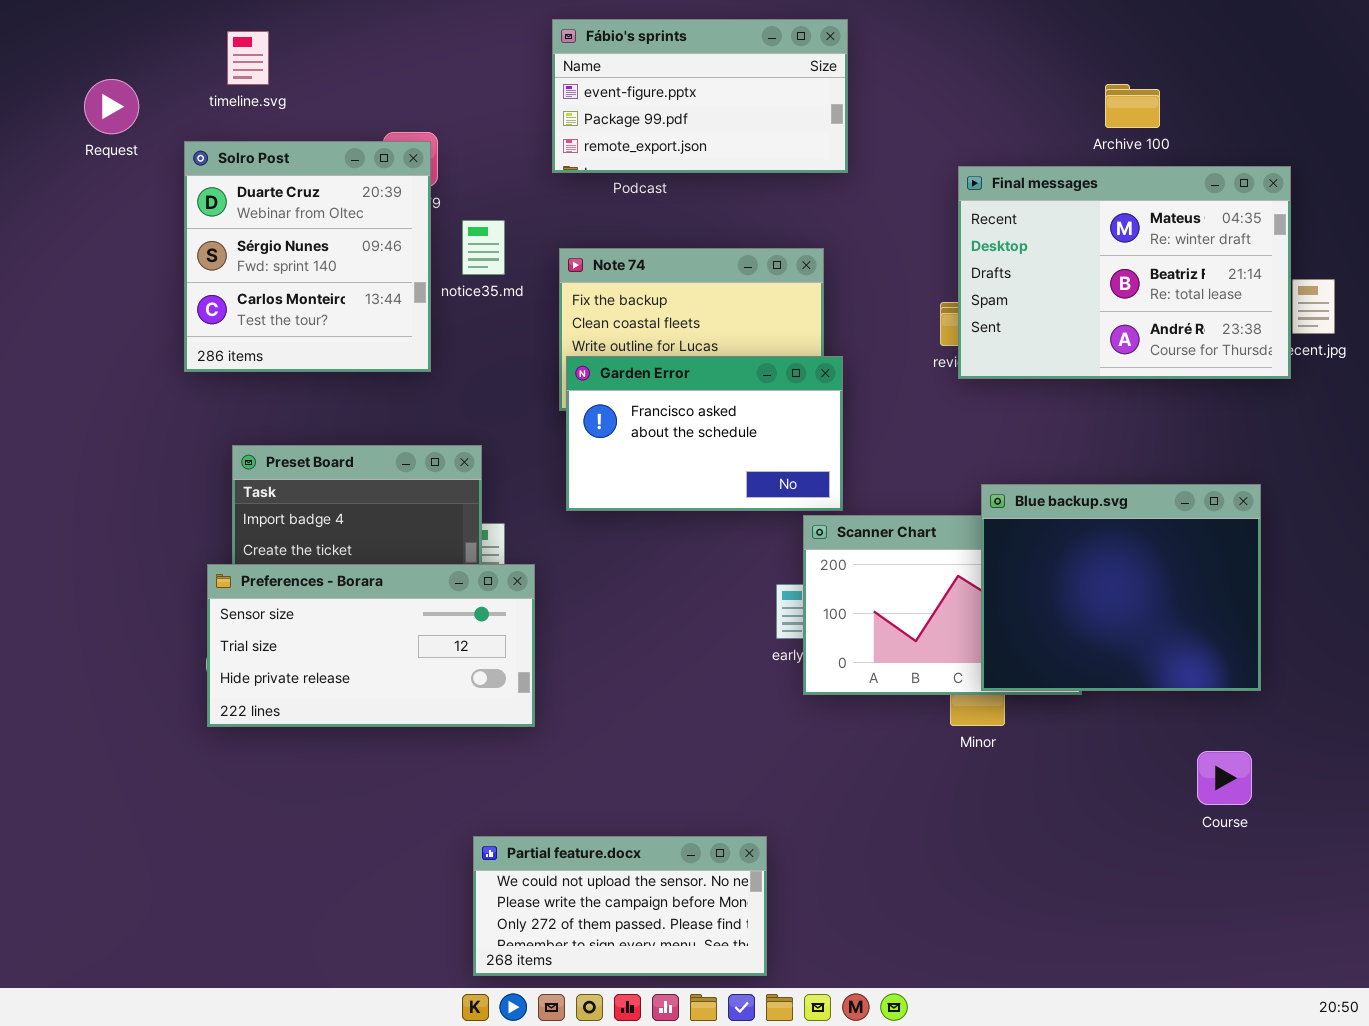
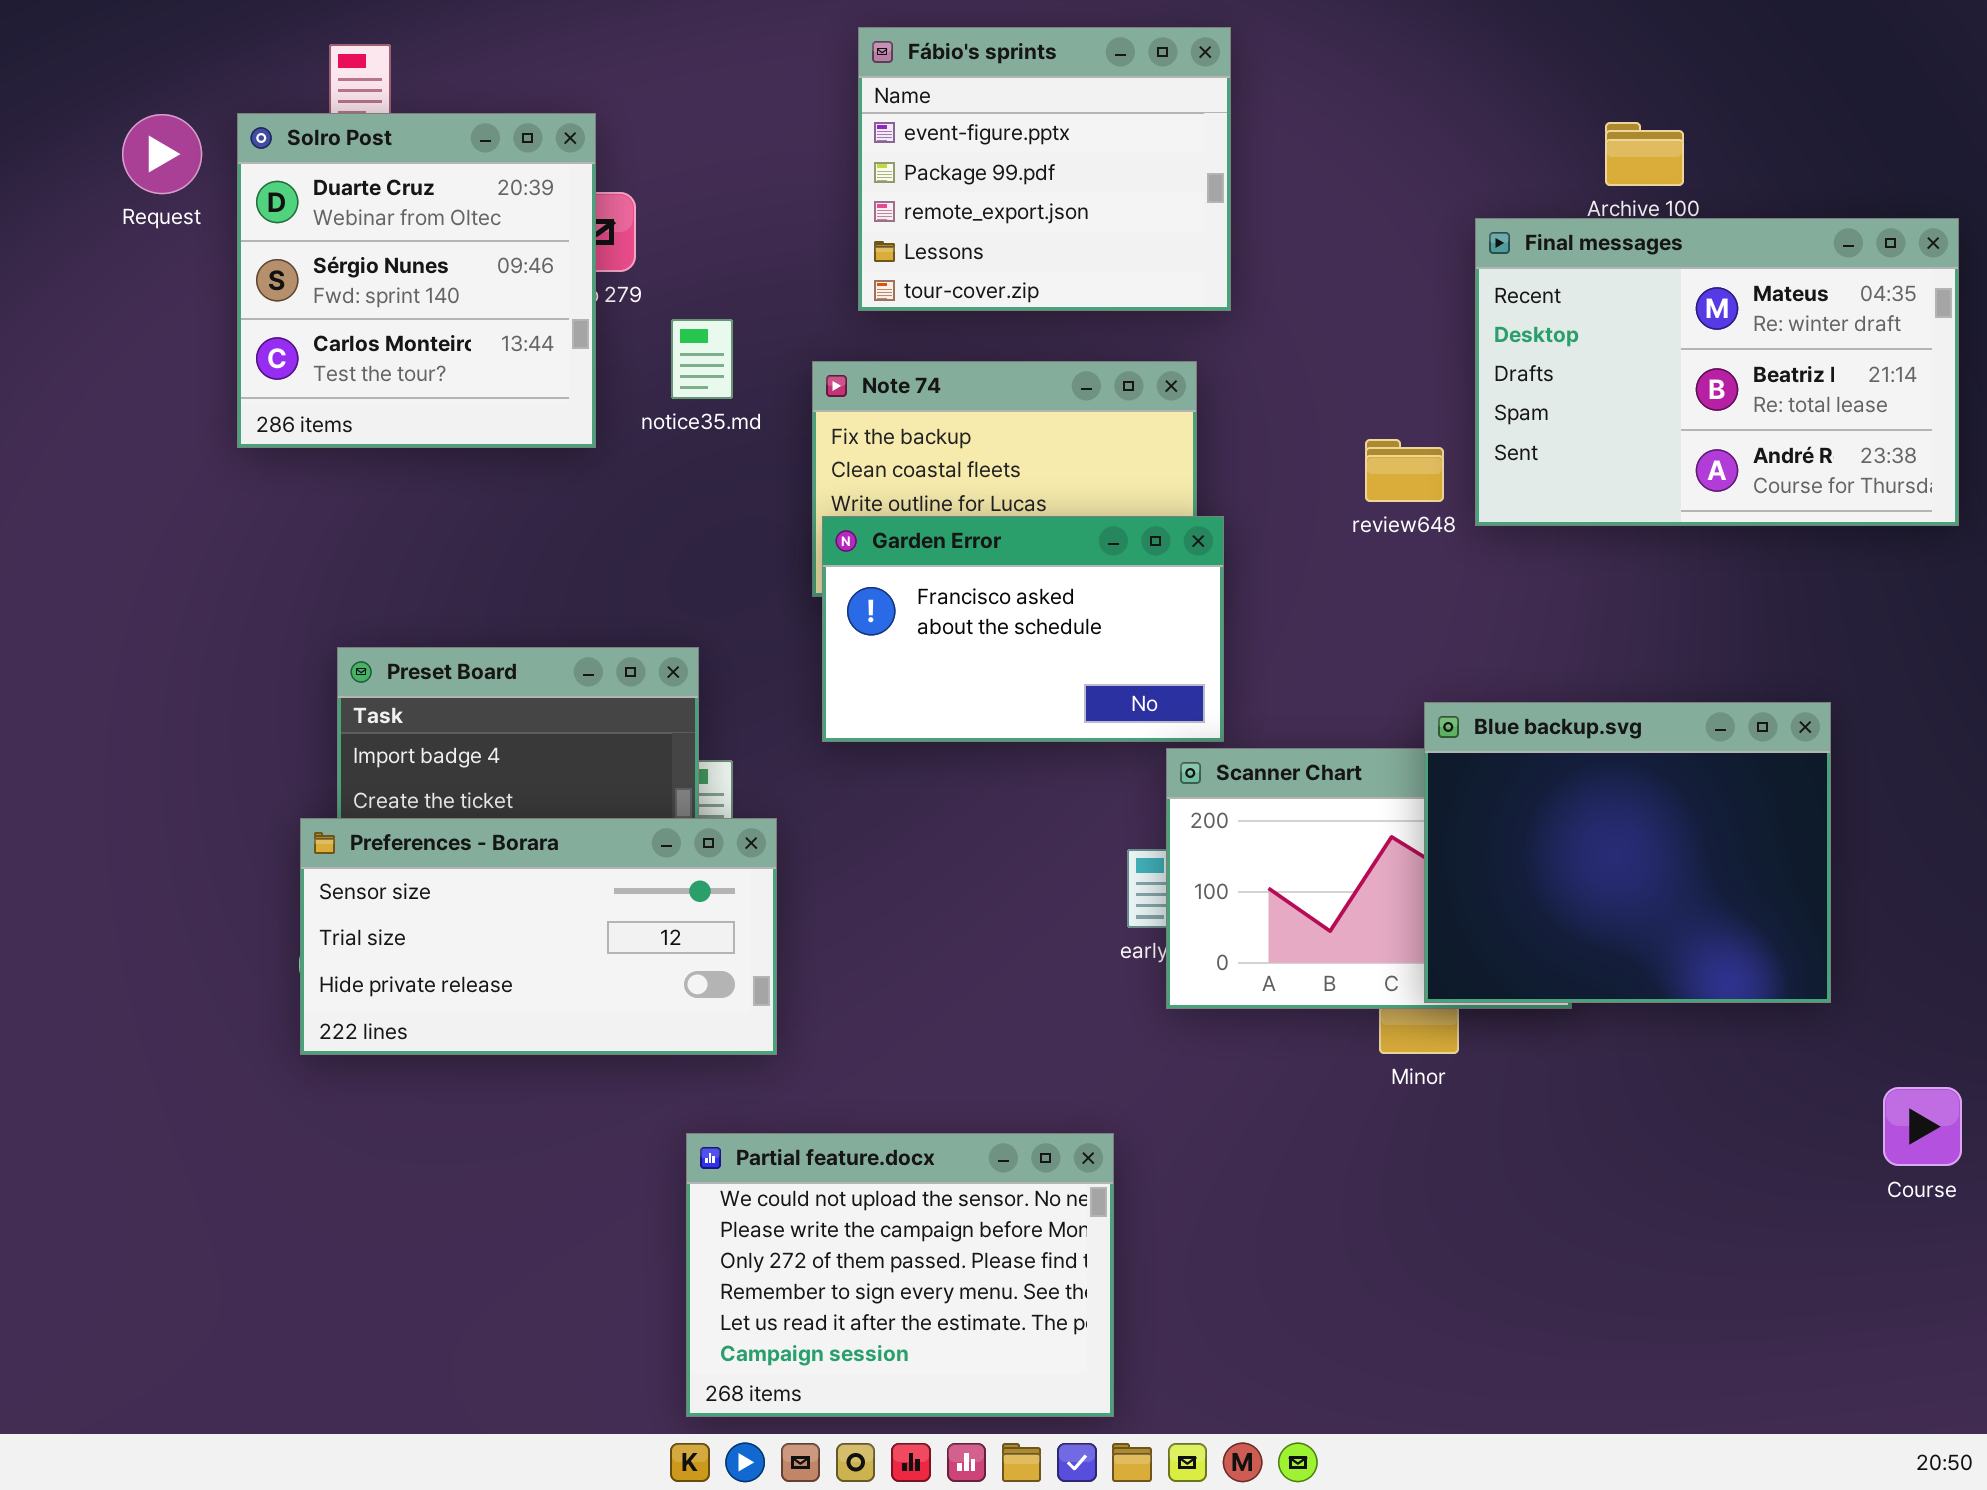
Fábio's sprints: [552,19,848,173] -> [858,27,1231,311], resized
Solro Post: [184,141,431,372] -> [237,113,596,448], moved
Final messages: [958,166,1291,379] -> [1475,218,1959,526], moved
Course: [1197,751,1252,805] -> [1883,1087,1962,1166], moved
Partial feature.docx: [473,836,767,976] -> [686,1133,1114,1417], resized

